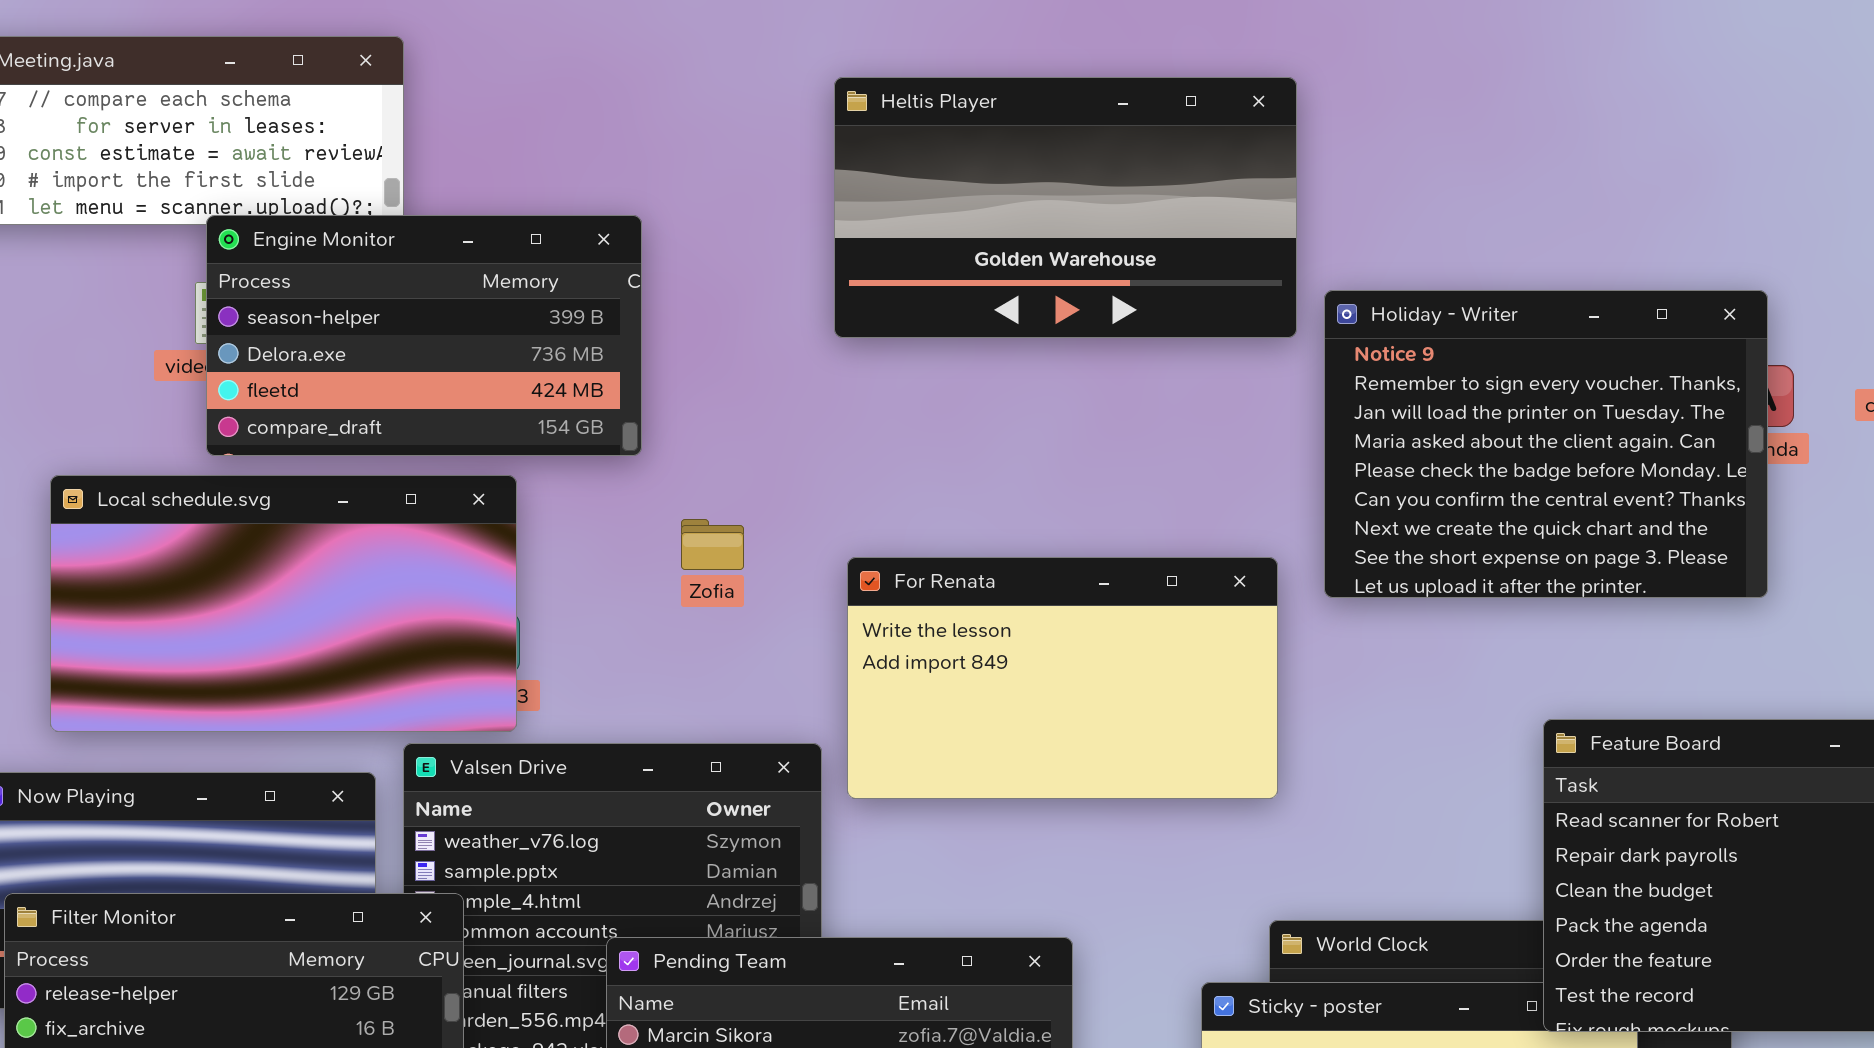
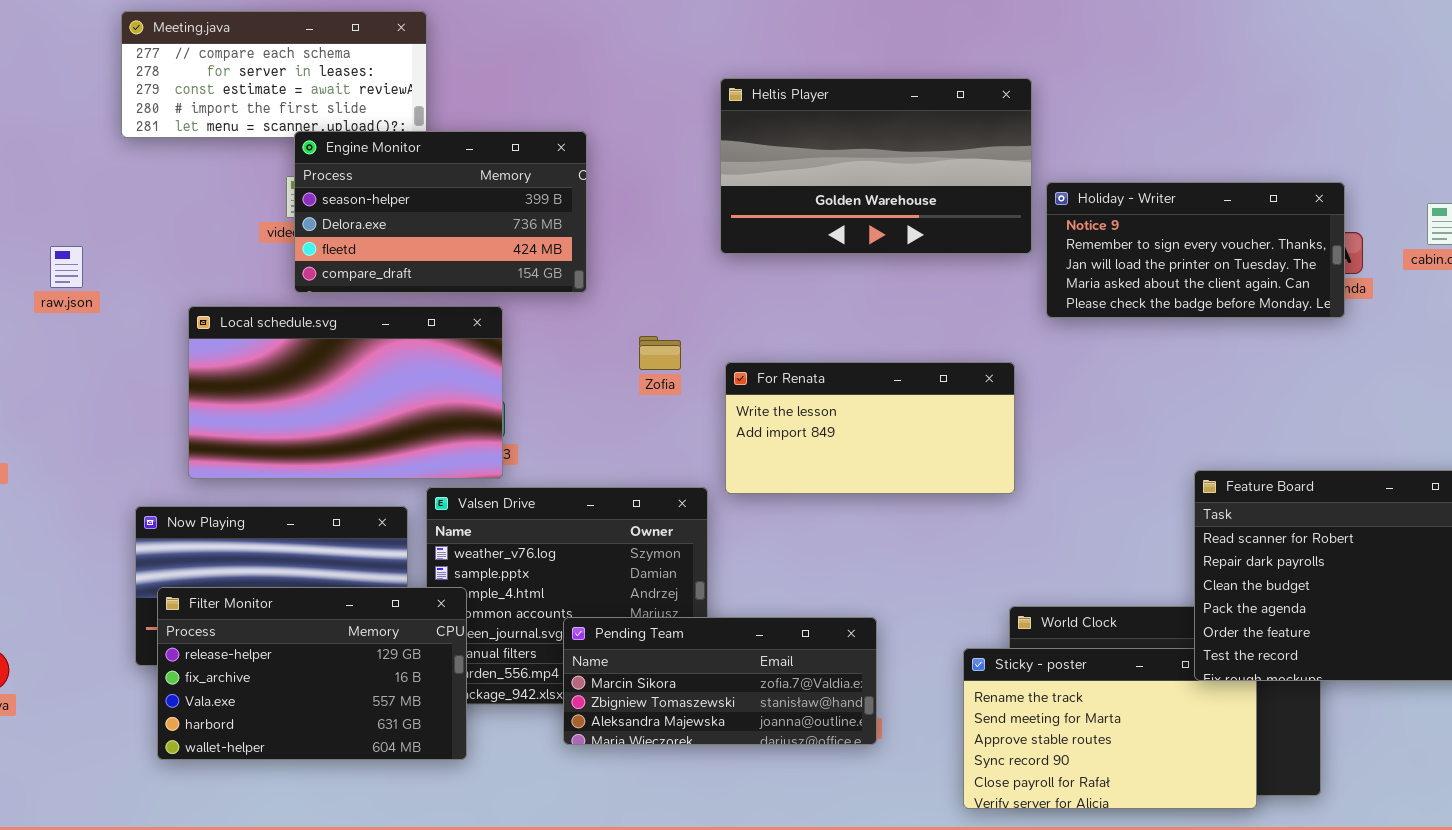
Heltis Player: [834,77,1297,338] -> [720,78,1032,254], moved
Holiday - Writer: [1324,290,1768,598] -> [1046,182,1345,318], resized
Zofia: [681,519,744,570] -> [639,336,681,370], moved
For Renata: [847,557,1278,799] -> [725,362,1015,494], resized

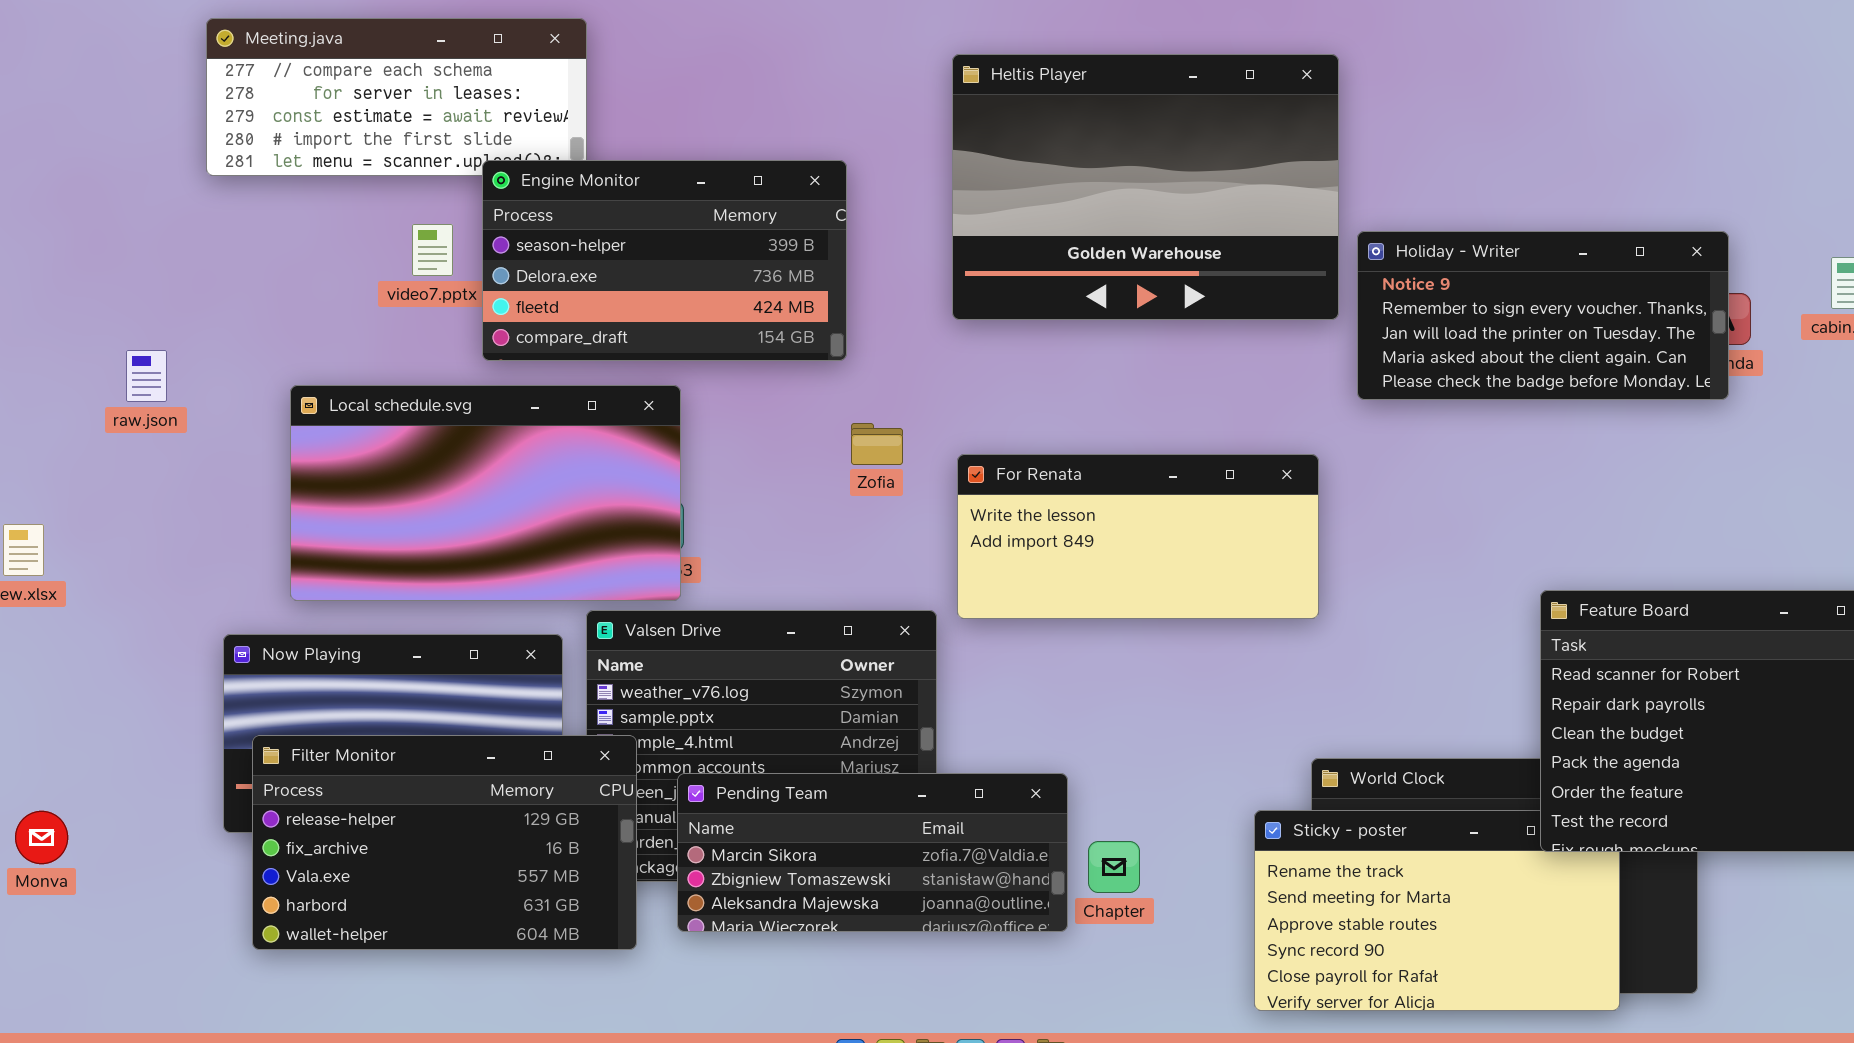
Heltis Player: [720,78,1032,254] -> [952,54,1339,320], resized
Engine Monitor: [294,131,587,293] -> [482,160,847,361], moved
raw.json: [50,246,83,288] -> [126,350,167,402], moved
Pending Team: [563,617,877,745] -> [677,773,1068,932], moved

